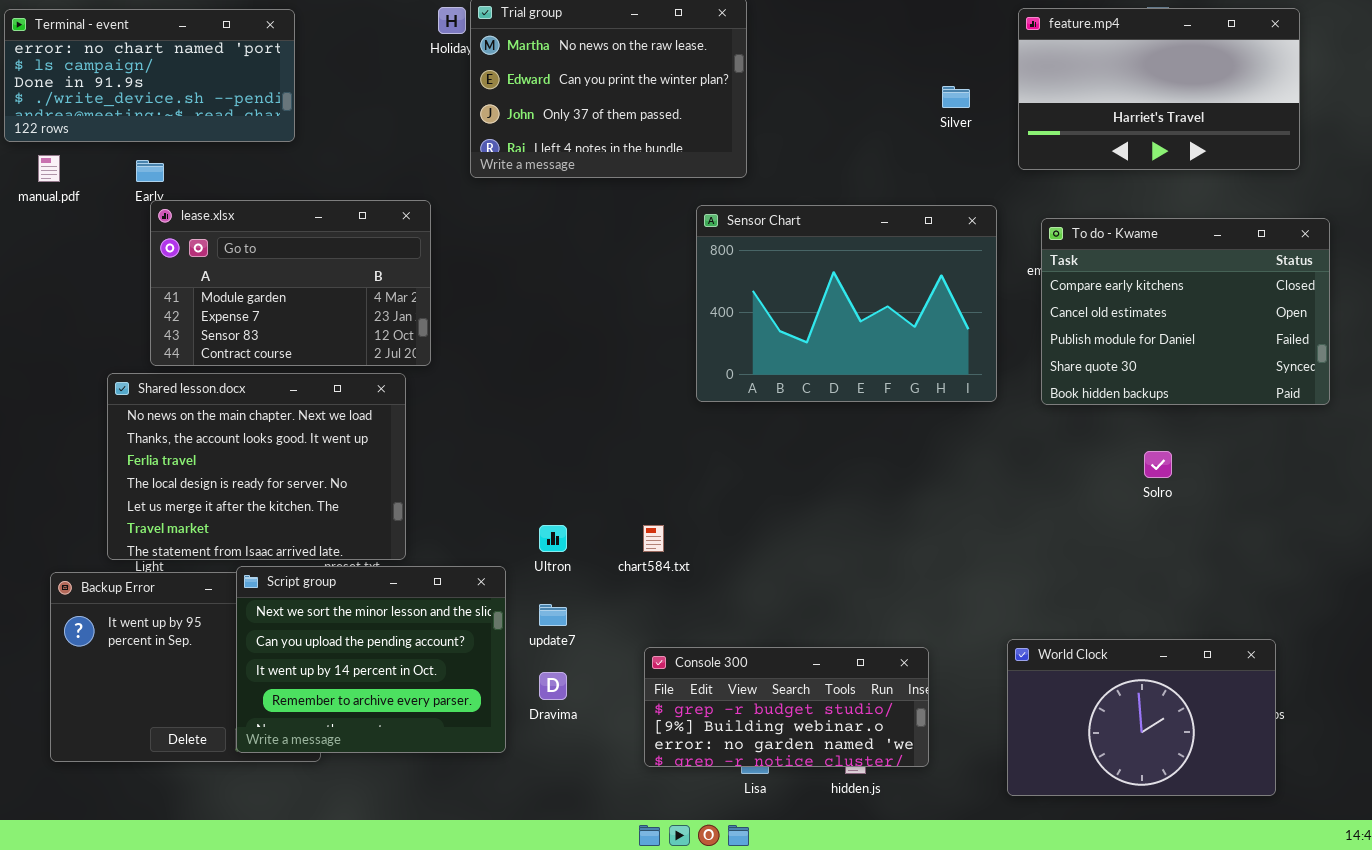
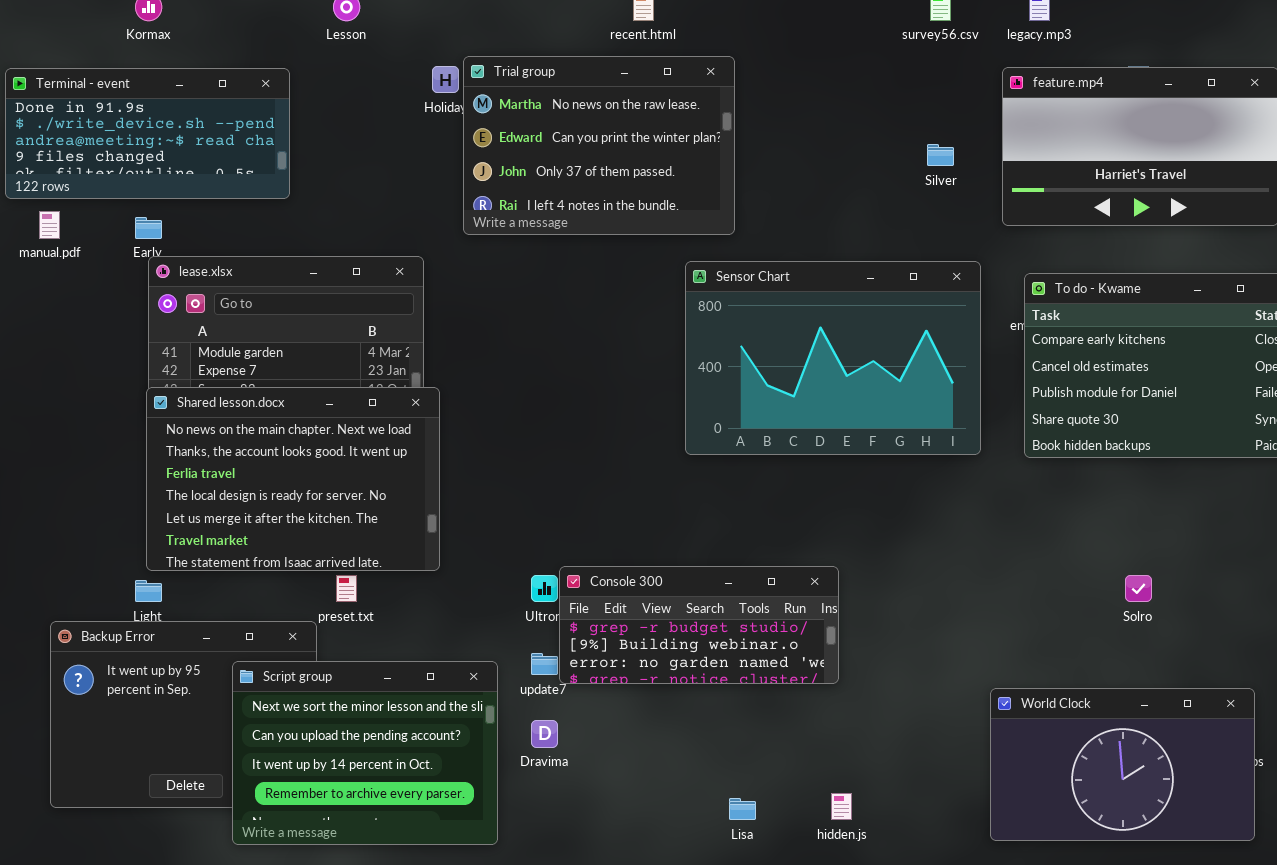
Terminal - event: [4,9,295,142] -> [5,68,290,199], scrolled down 2 rows
Shared lesson.docx: [107,373,406,560] -> [146,387,440,571], moved
Solro: [1144,451,1172,478] -> [1125,575,1152,602], moved
Script group: [236,566,506,753] -> [232,661,498,845], moved
Console 300: [644,647,929,767] -> [559,566,839,684], moved

